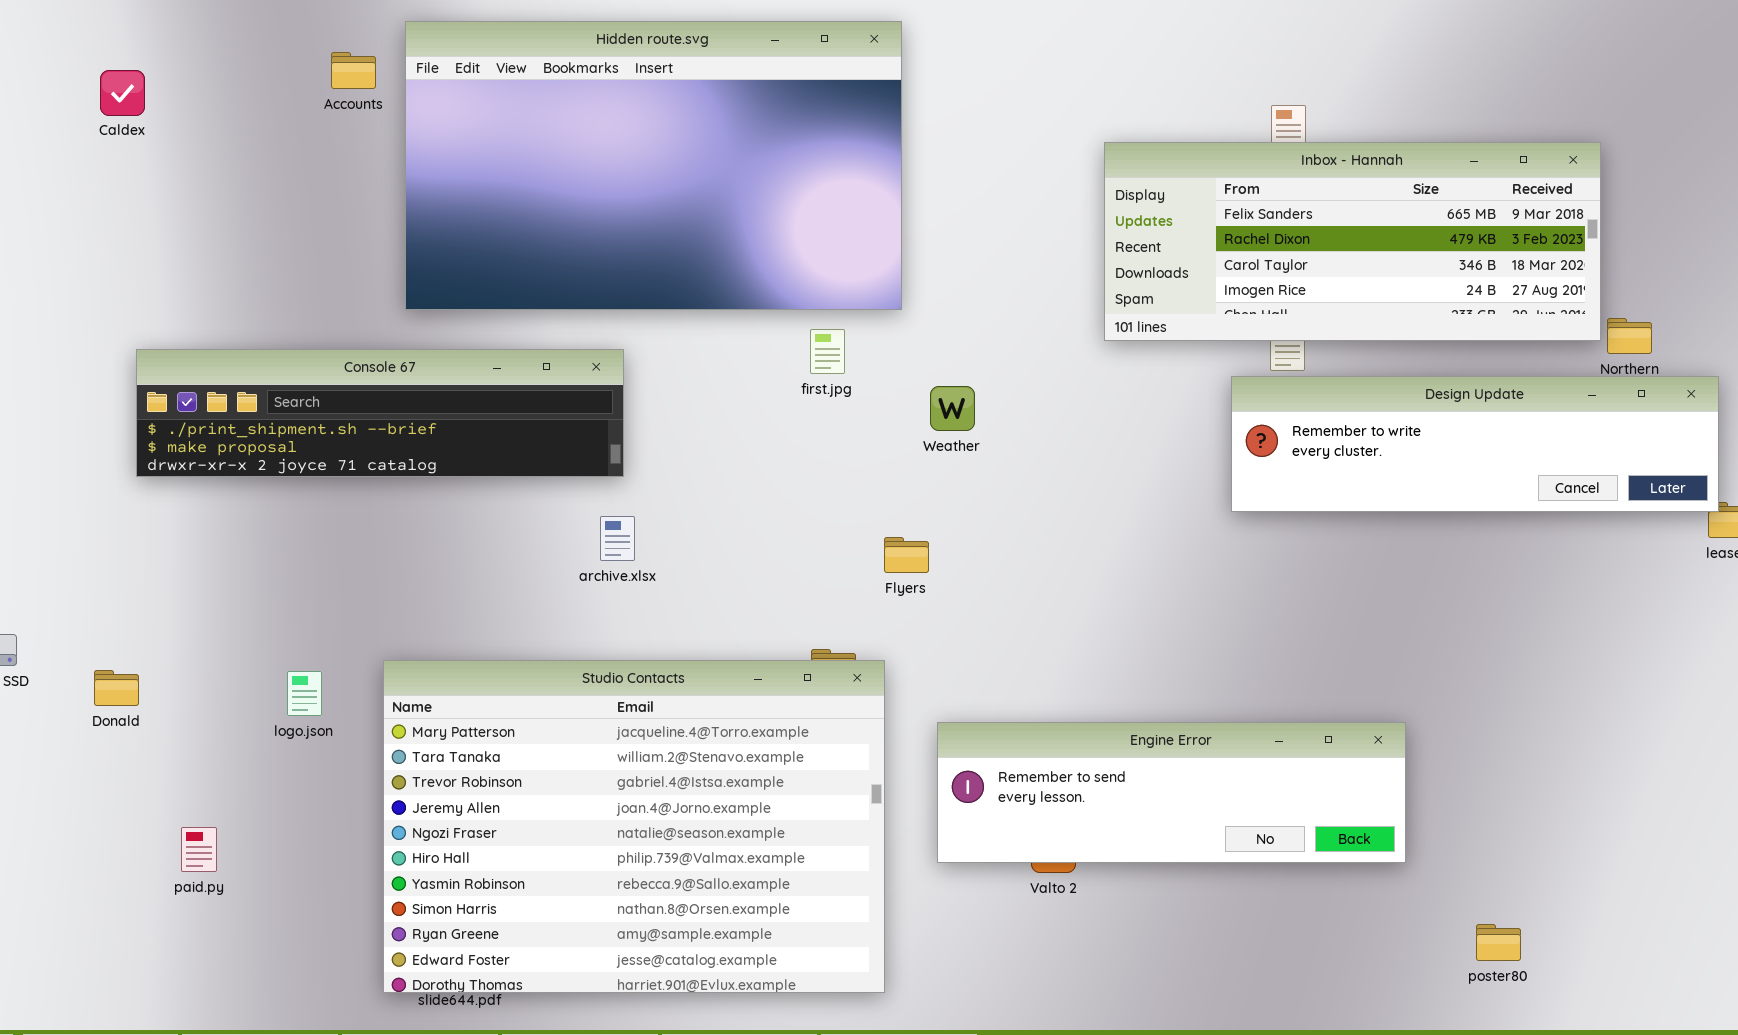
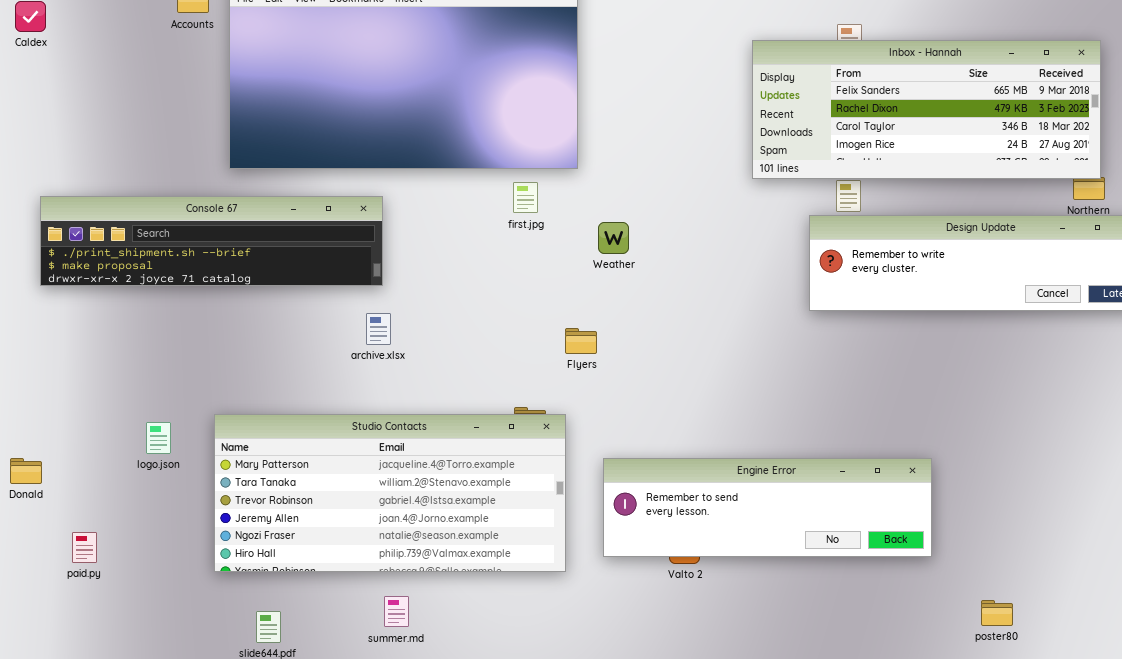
Inbox - Hannah: [1104,142,1601,341] -> [752,40,1101,179], moved
Studio Contacts: [383,660,885,993] -> [214,414,566,572], resized
Donald: [94,670,139,706] -> [10,458,42,484], moved

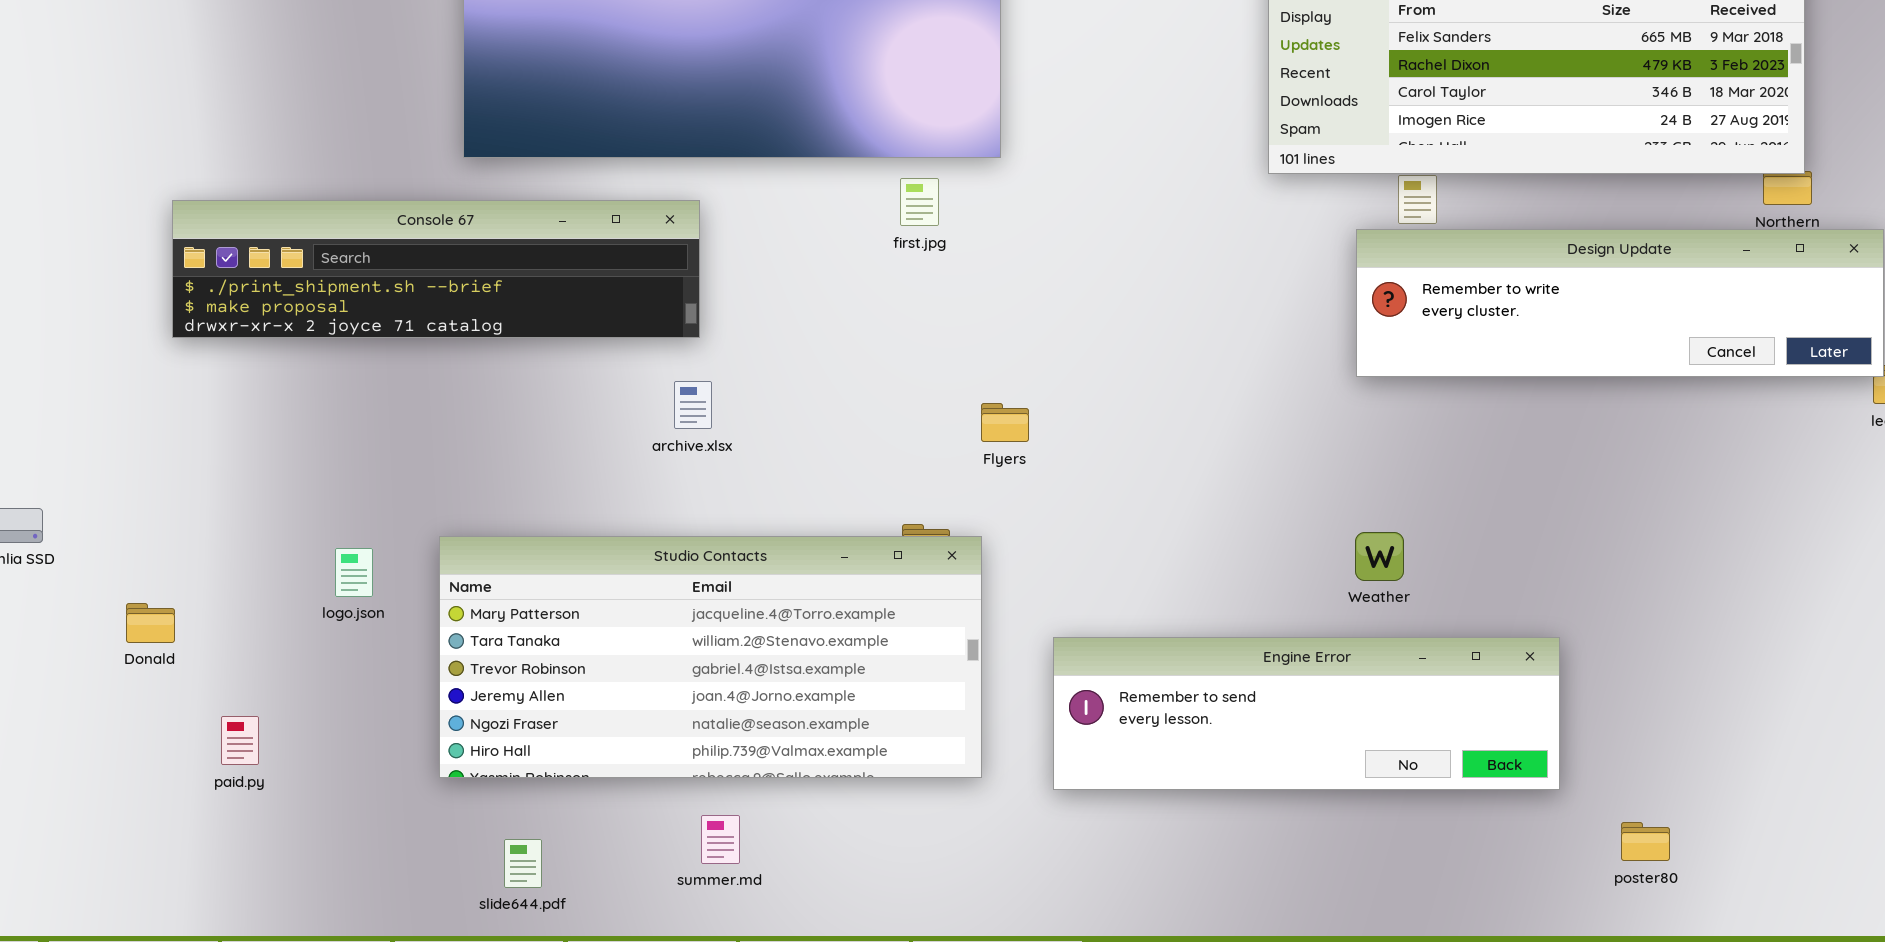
Weather: [598,222,629,254] -> [1355,532,1404,581], moved
Engine Error: [603,458,932,557] -> [1053,637,1560,790], moved

